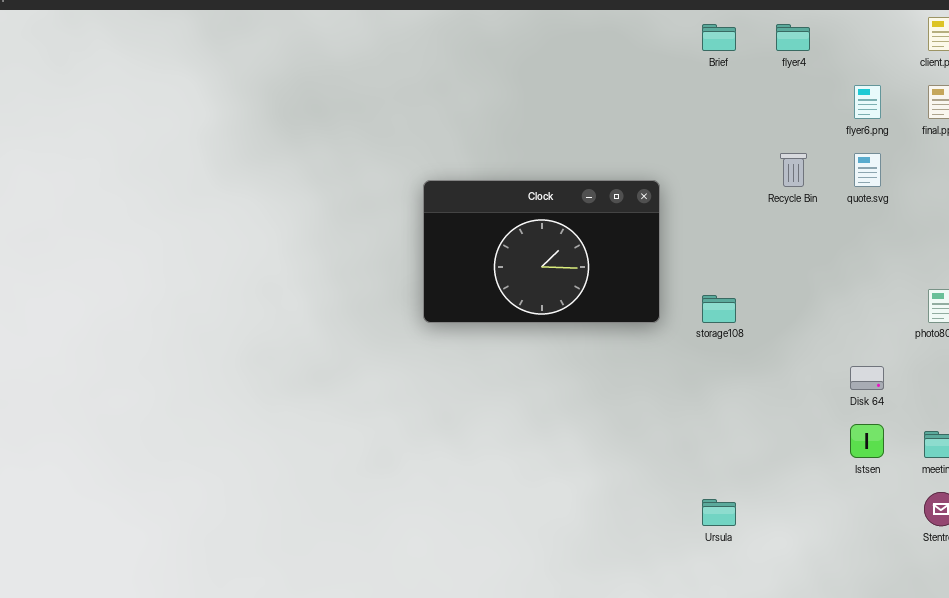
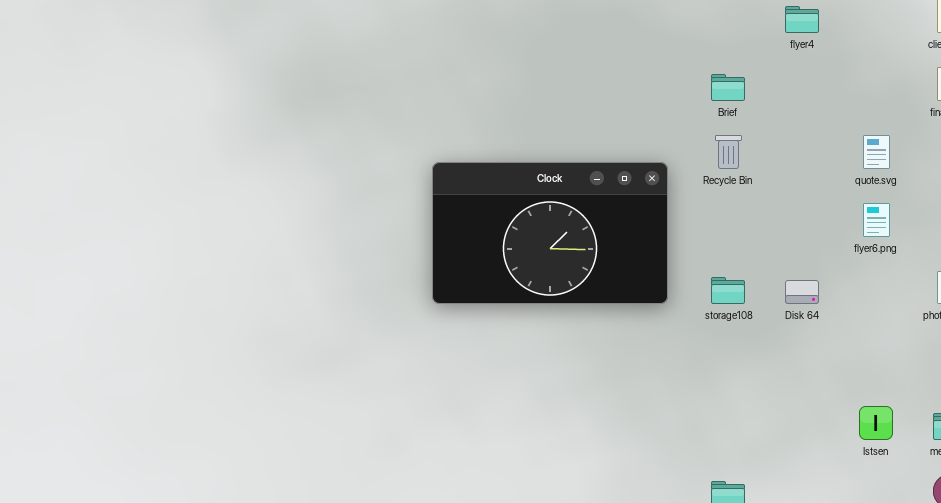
Brief: [702,24,736,51] -> [711,74,745,101], moved
flyer6.png: [854,85,881,119] -> [863,203,890,237], moved
Recycle Bin: [780,153,807,187] -> [715,135,742,169], moved
Disk 64: [850,366,884,390] -> [785,280,819,304], moved

